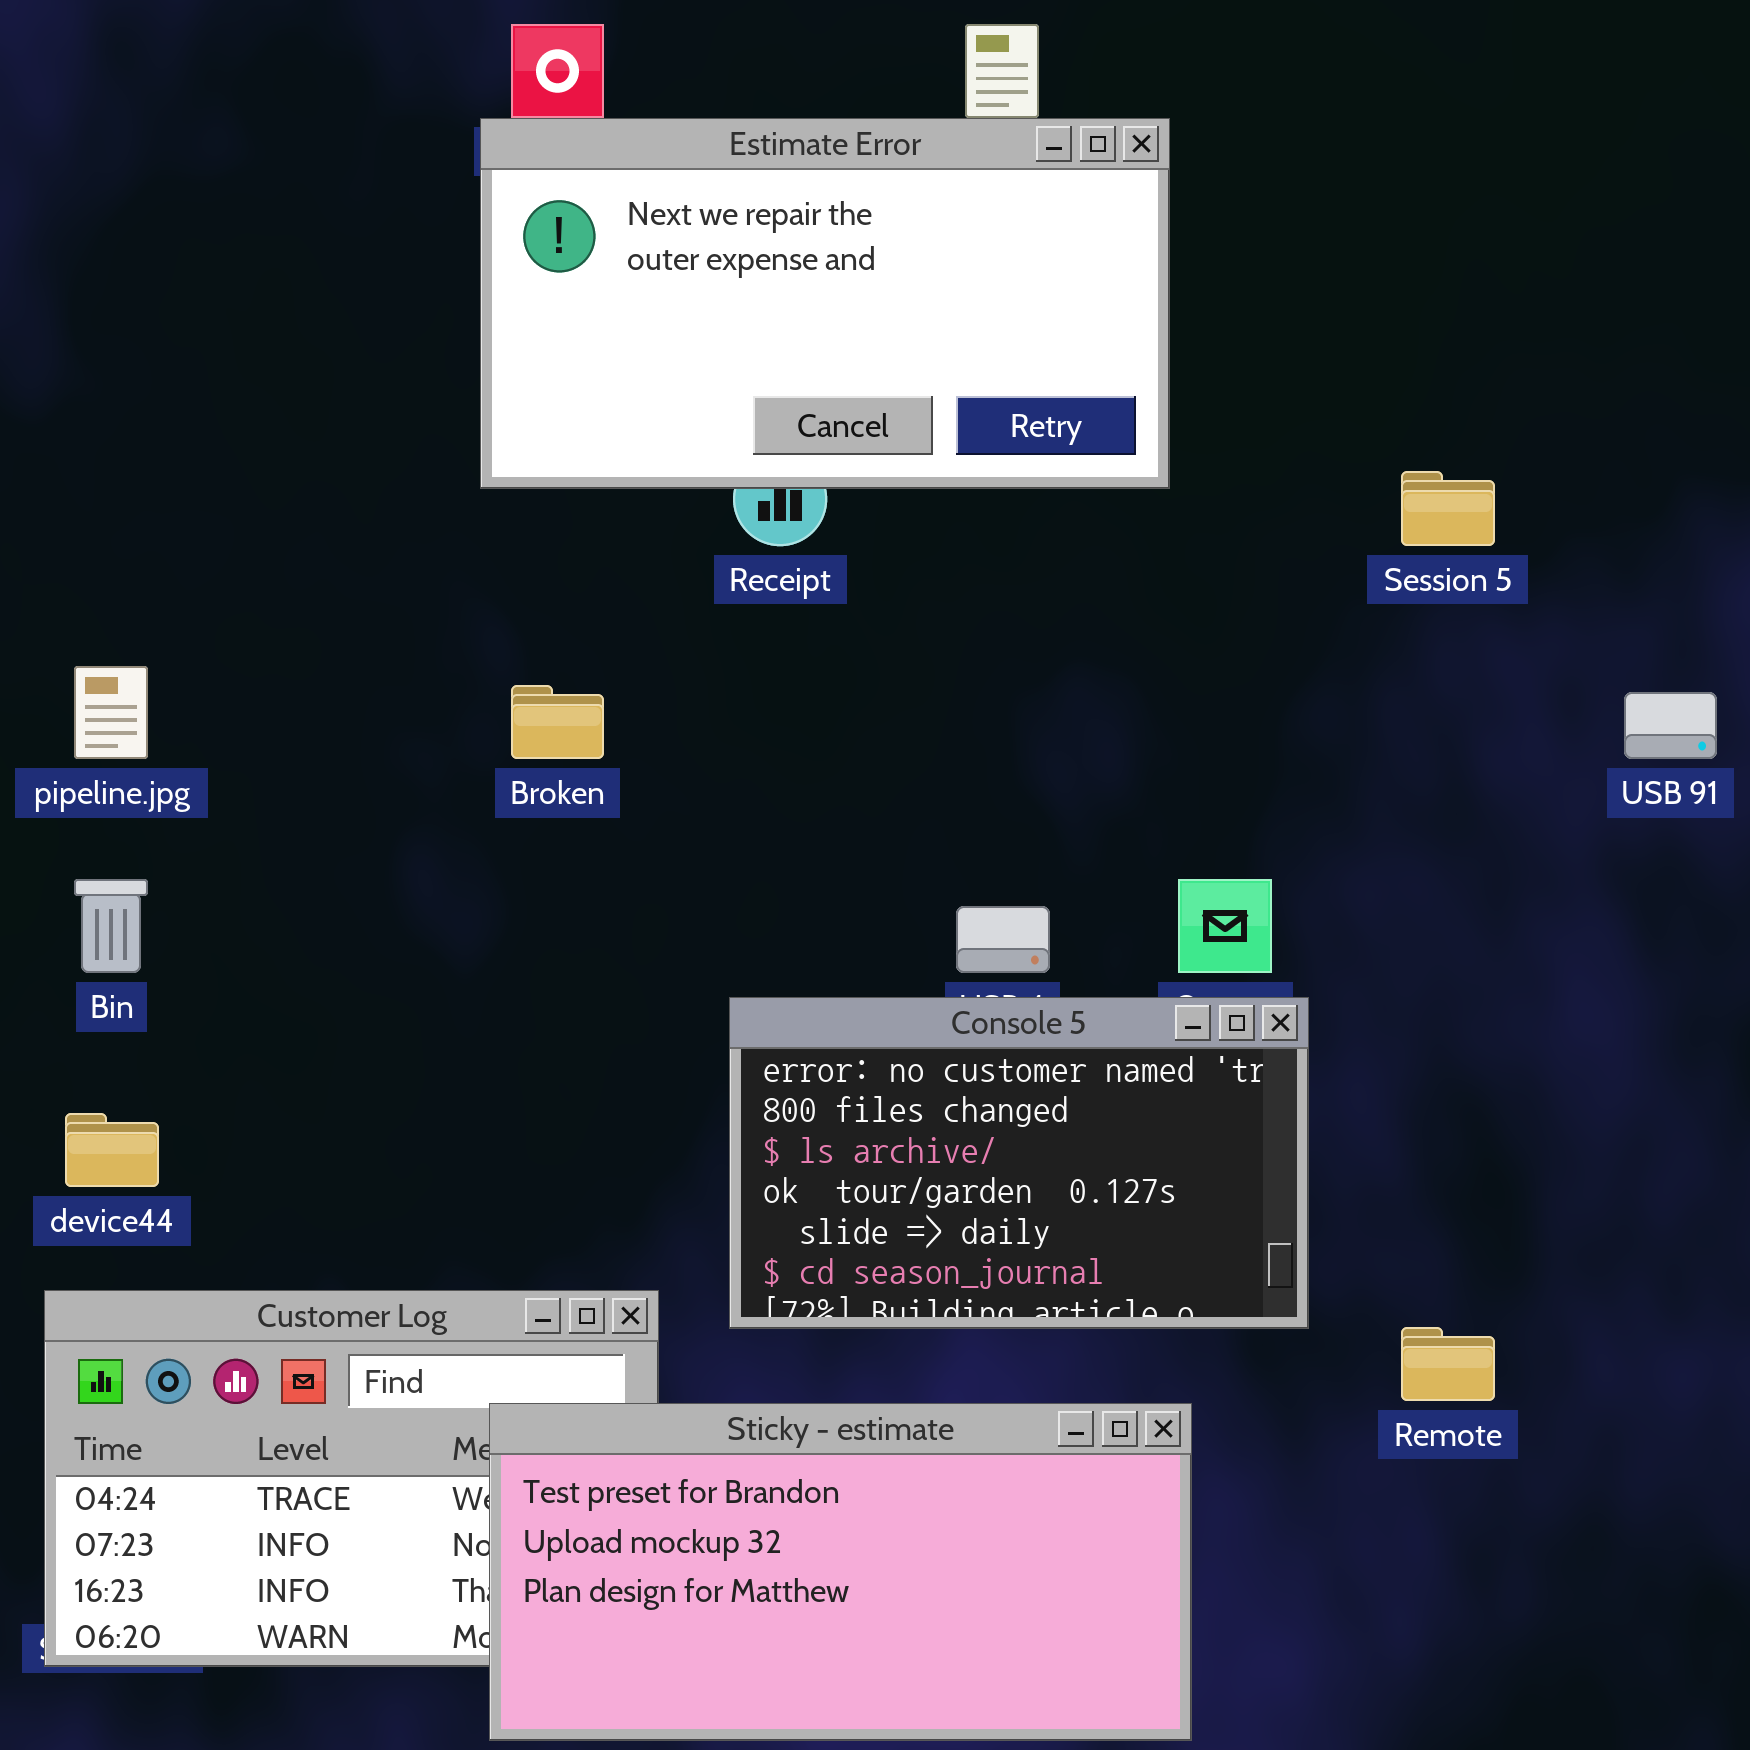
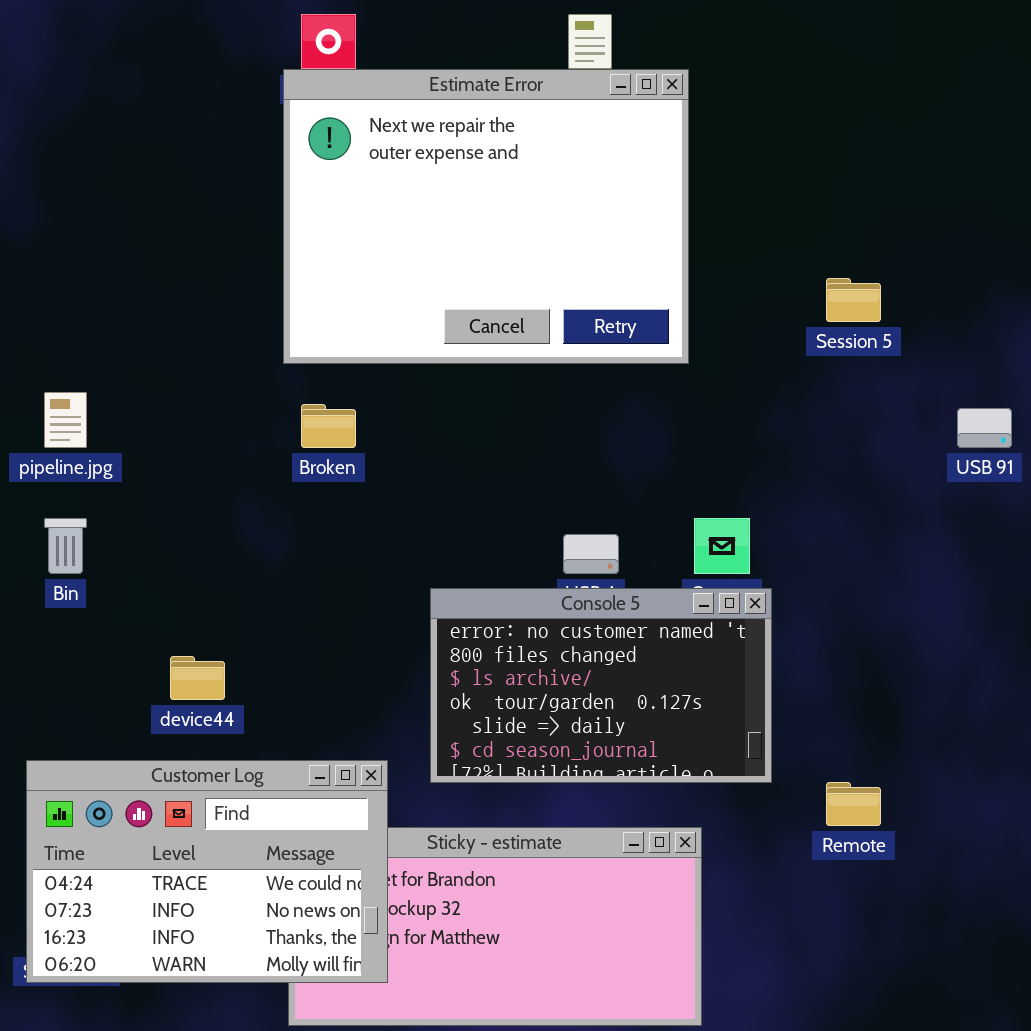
Estimate Error: [480,118,1170,489] -> [283,69,689,364], resized
device44: [65,1113,159,1187] -> [170,656,225,700], moved
Customer Log: [44,1290,659,1667] -> [26,760,388,983], raised

